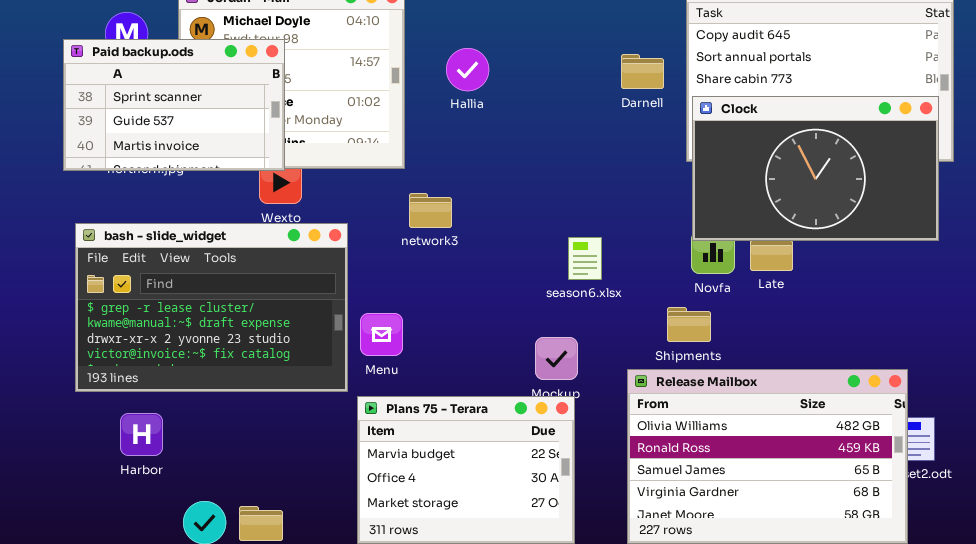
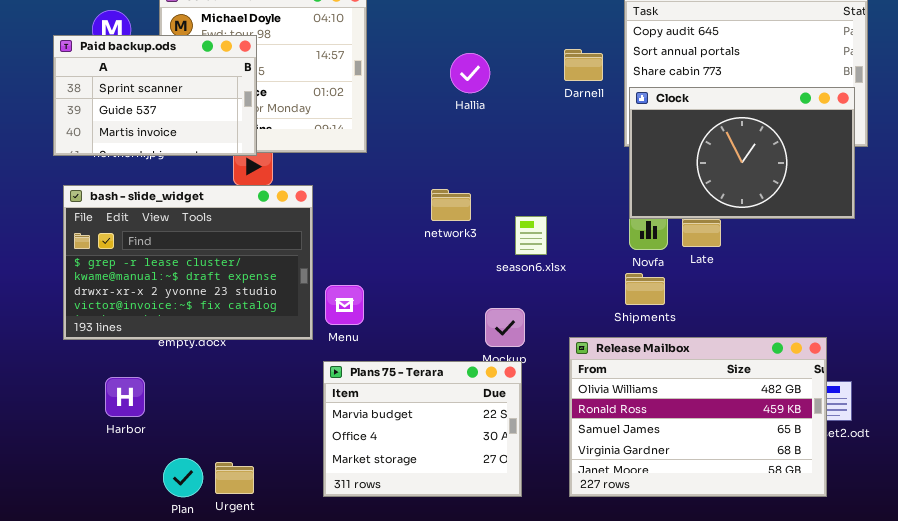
Hallia: [446,48,489,91] -> [450,53,490,93], moved
network3: [409,193,452,228] -> [431,189,471,221], moved
bash - slide_widget: [75,223,348,392] -> [63,185,313,340], moved
Shipments: [667,307,711,342] -> [625,273,665,305], moved

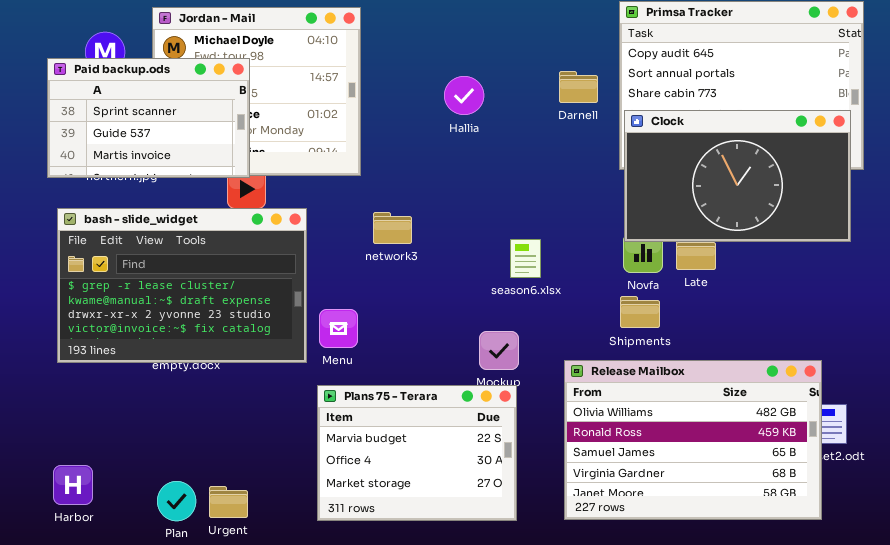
network3: [431,189,471,221] -> [373,212,412,244], moved
Harbor: [105,377,145,417] -> [53,465,93,505], moved

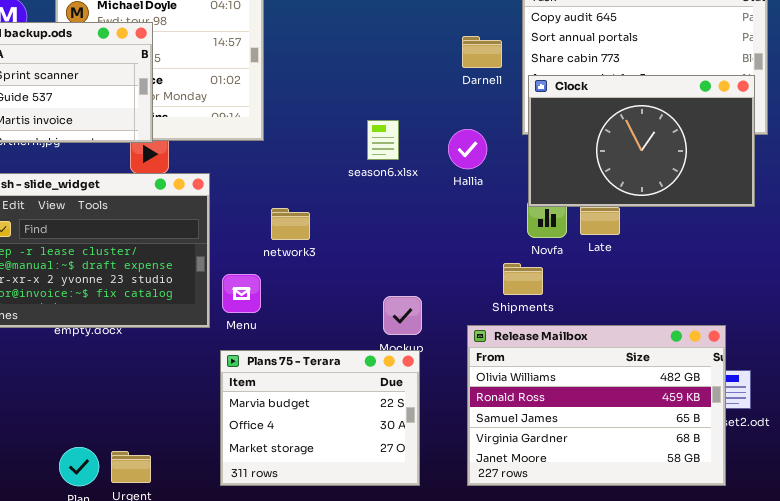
Hallia: [444,76,484,115] -> [448,129,487,169], moved
network3: [373,212,412,244] -> [271,208,310,240], moved
season6.xlsx: [510,239,541,278] -> [367,120,399,160], moved
Shipments: [620,296,660,328] -> [503,263,543,295], moved

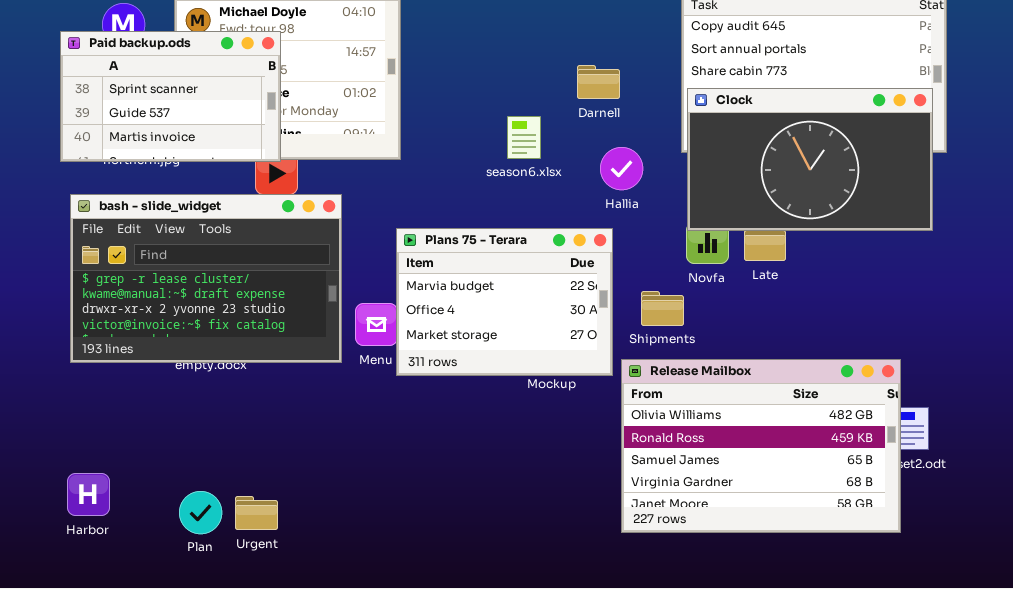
Darnell: [462,36,502,68] -> [577,65,620,99], moved
season6.xlsx: [367,120,399,160] -> [507,116,541,159], moved
Shipments: [503,263,543,295] -> [641,291,684,326], moved
Plans 75 - Terara: [220,350,420,486] -> [396,228,613,376], moved

